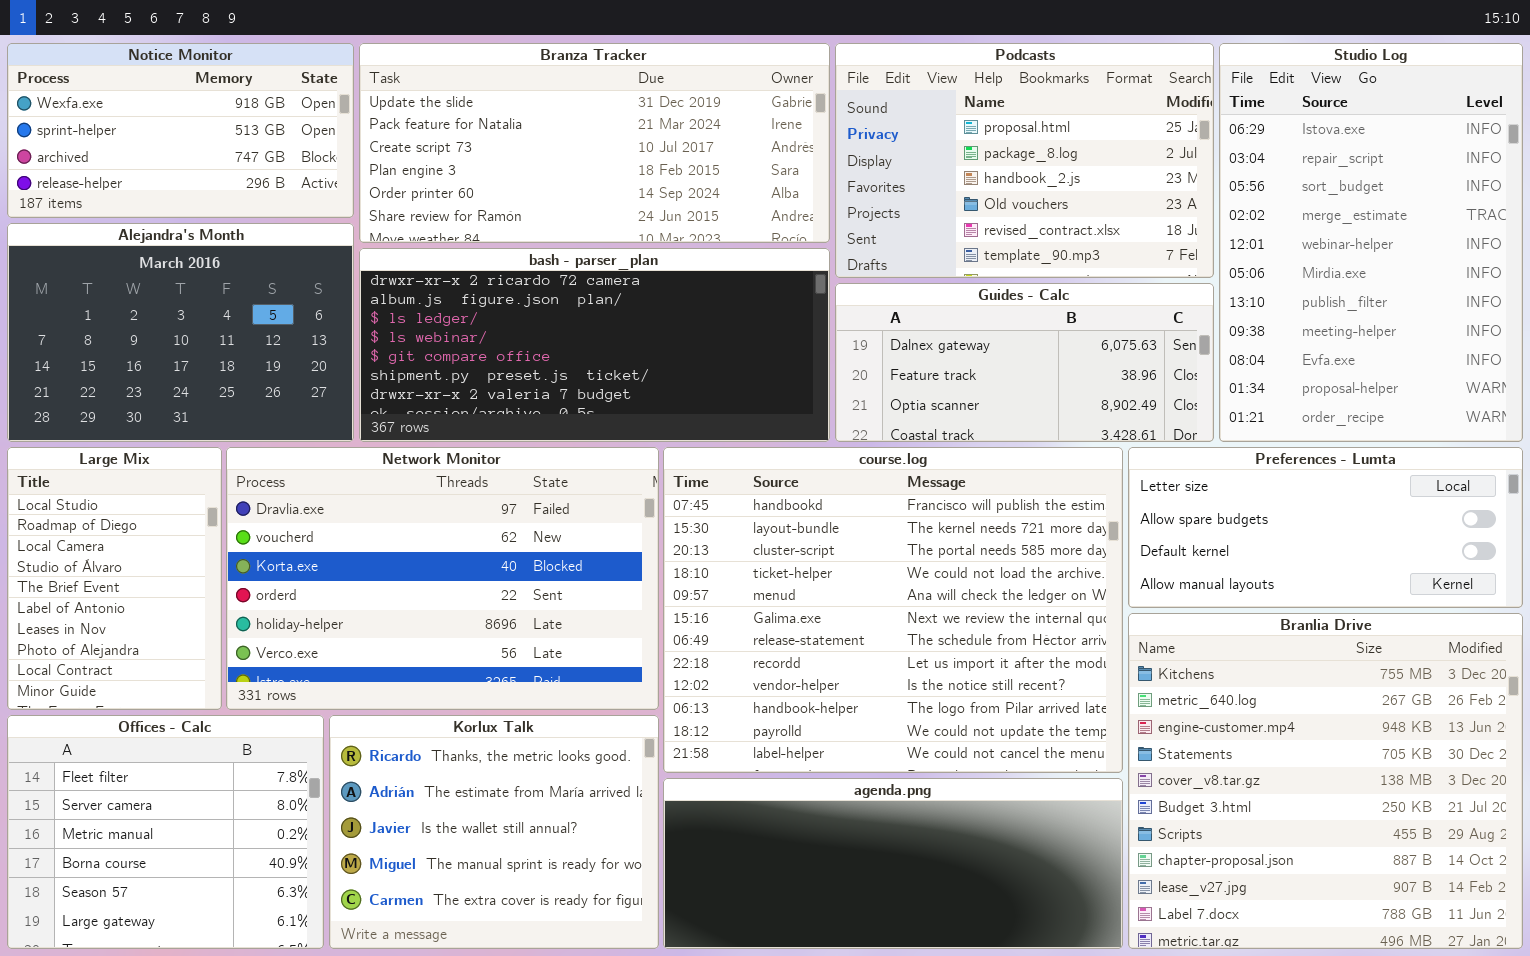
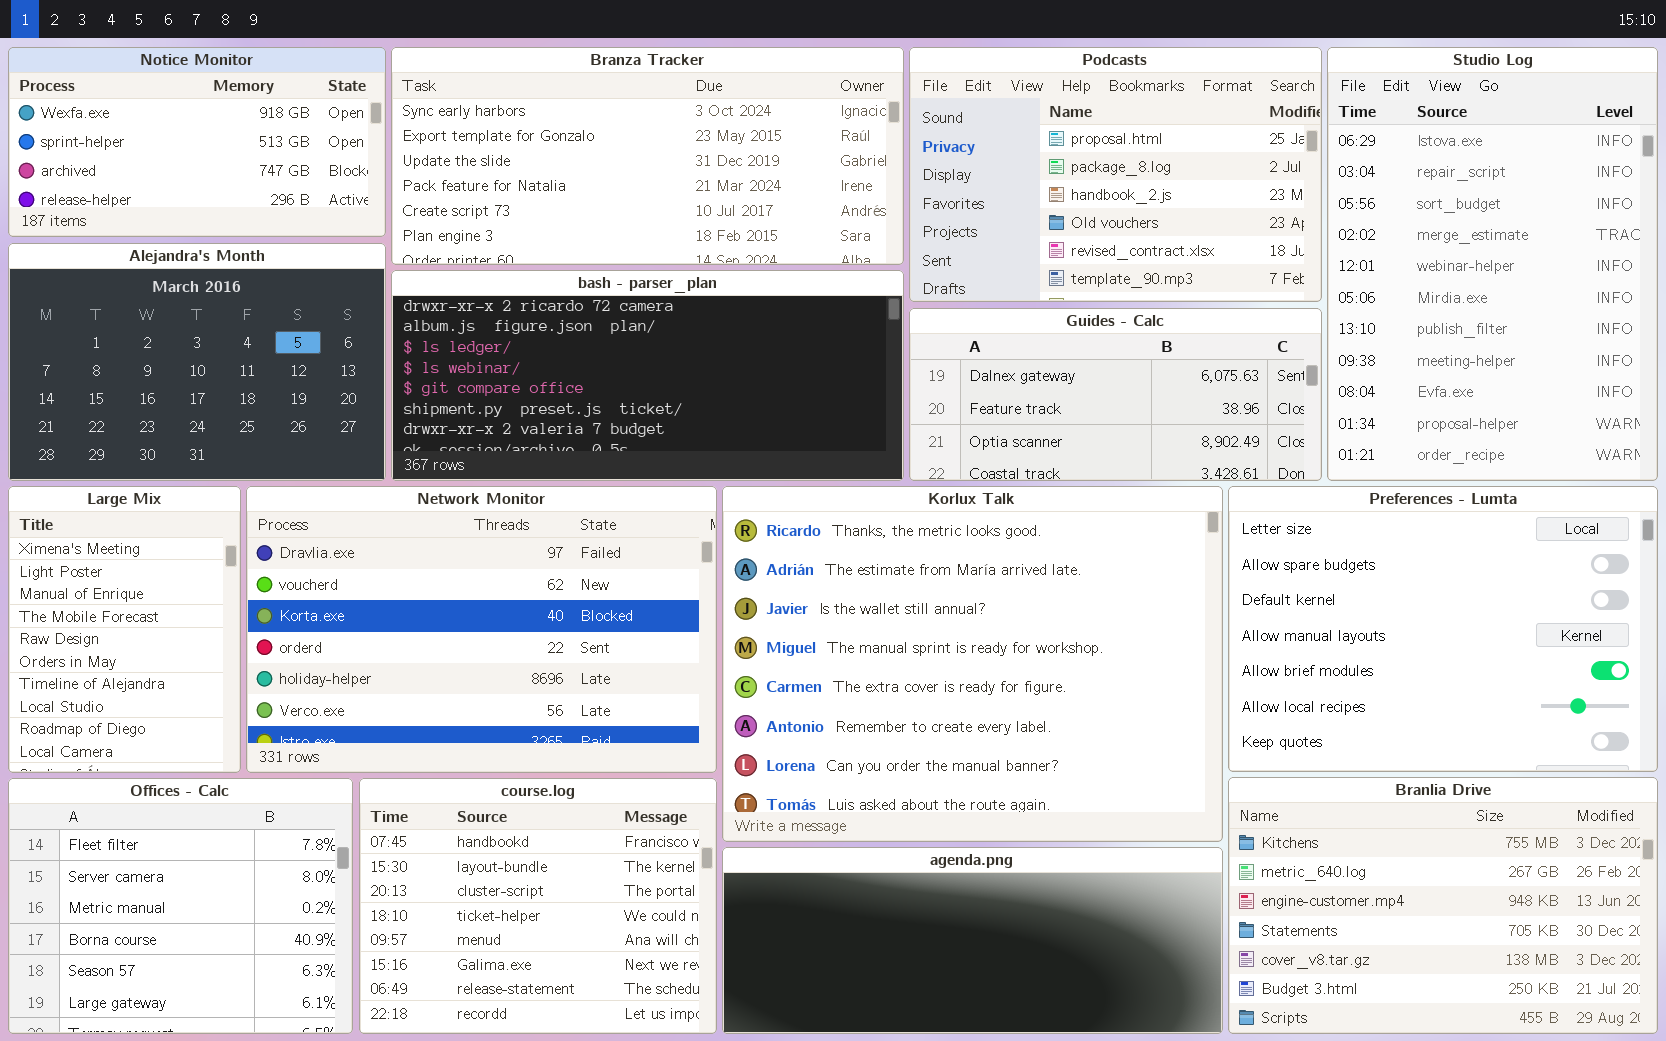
Branza Tracker: [359,43,830,243] -> [391,47,904,265], scrolled up 2 rows
Large Mix: [7,447,222,710] -> [8,486,241,773], scrolled up 7 rows
course.log: [663,447,1123,773] -> [359,778,717,1034], moved, resized
Preferences - Lumta: [1128,447,1523,608] -> [1228,486,1658,772], resized
Branlia Drive: [1128,613,1523,949] -> [1228,777,1658,1034], resized
Korlux Talk: [329,715,659,949] -> [722,486,1223,842], moved, resized

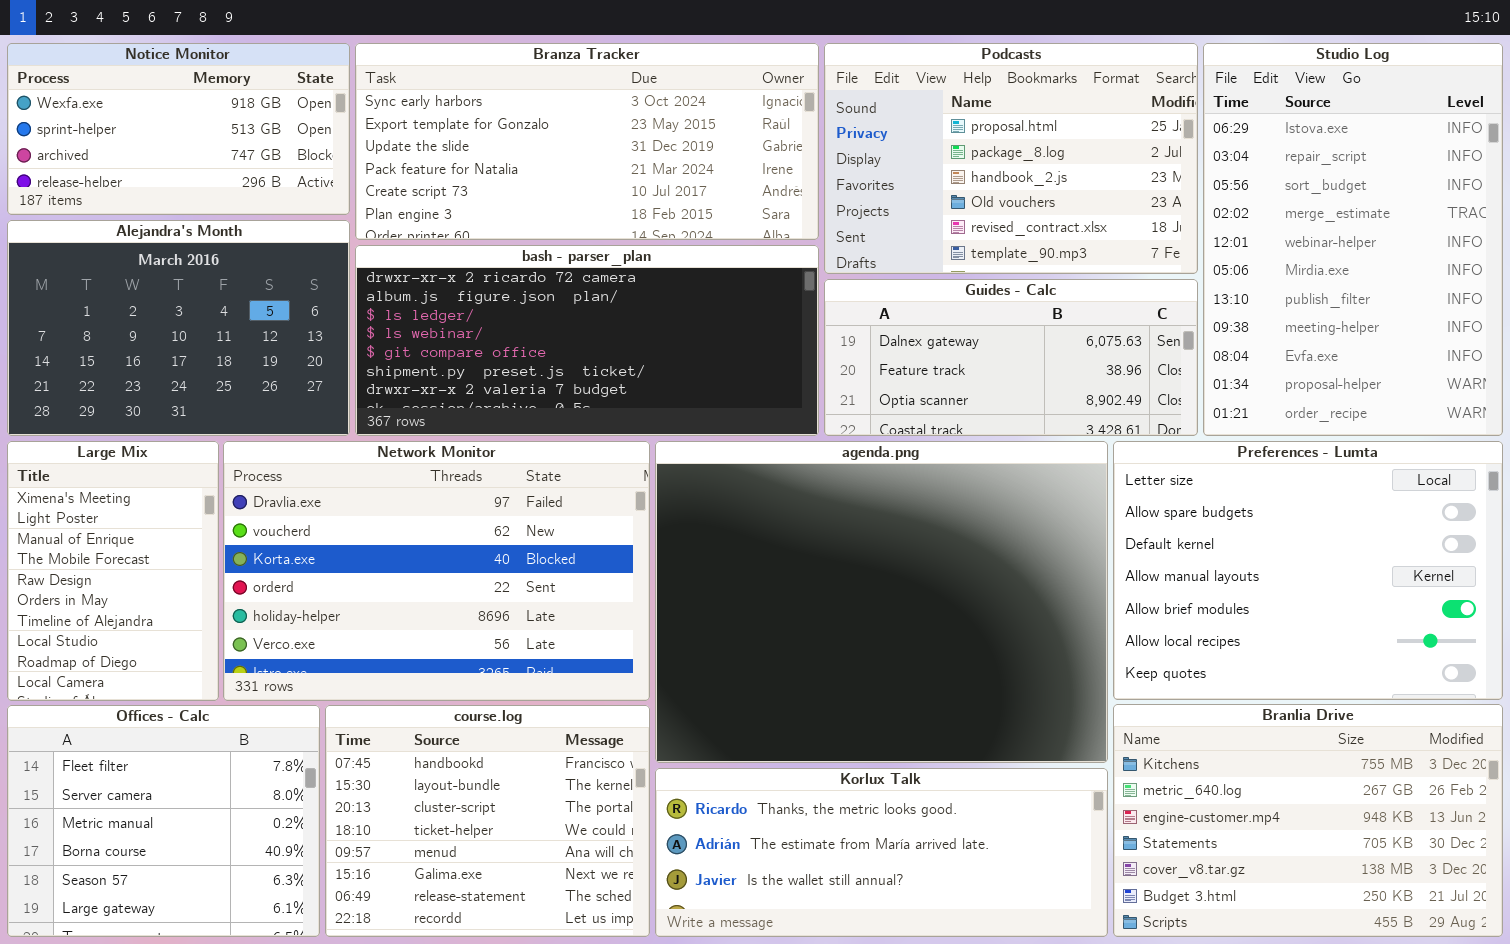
Korlux Talk: [722,486,1223,842] -> [655,768,1108,937], moved, resized
agenda.png: [722,847,1223,1034] -> [655,441,1108,763], moved, resized

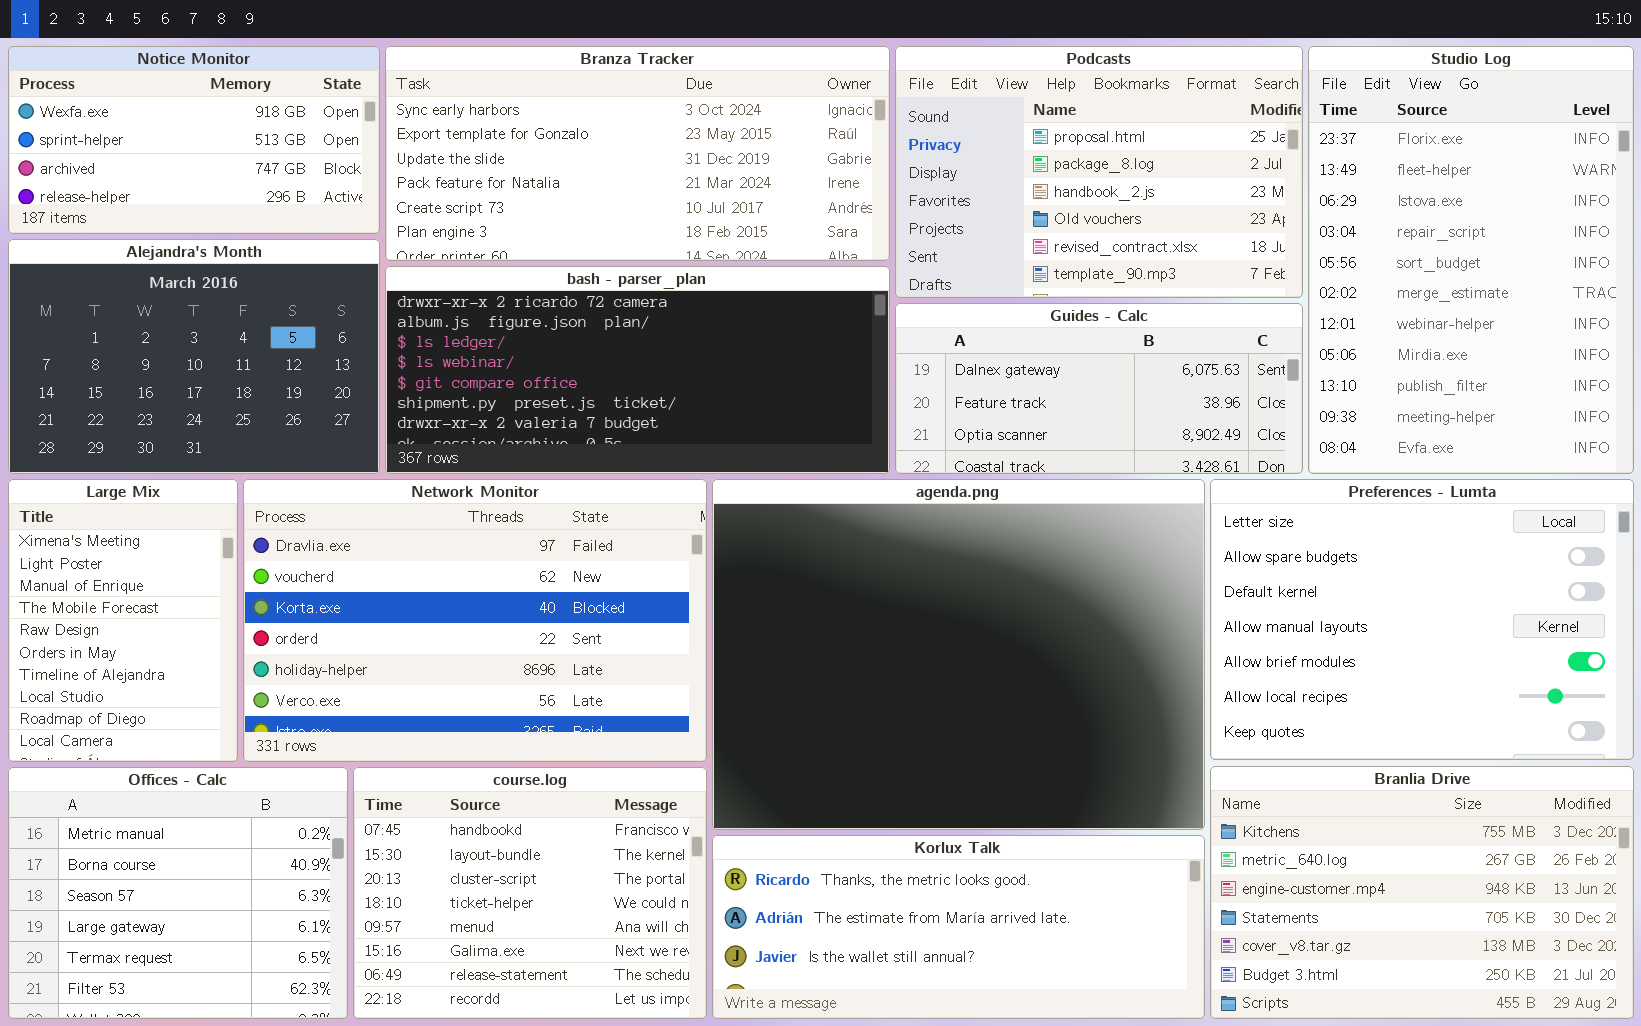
Studio Log: [1203,43,1503,436] -> [1308,46,1634,474], scrolled up 2 rows
Offices - Calc: [7,705,320,937] -> [8,767,348,1019], scrolled down 2 rows

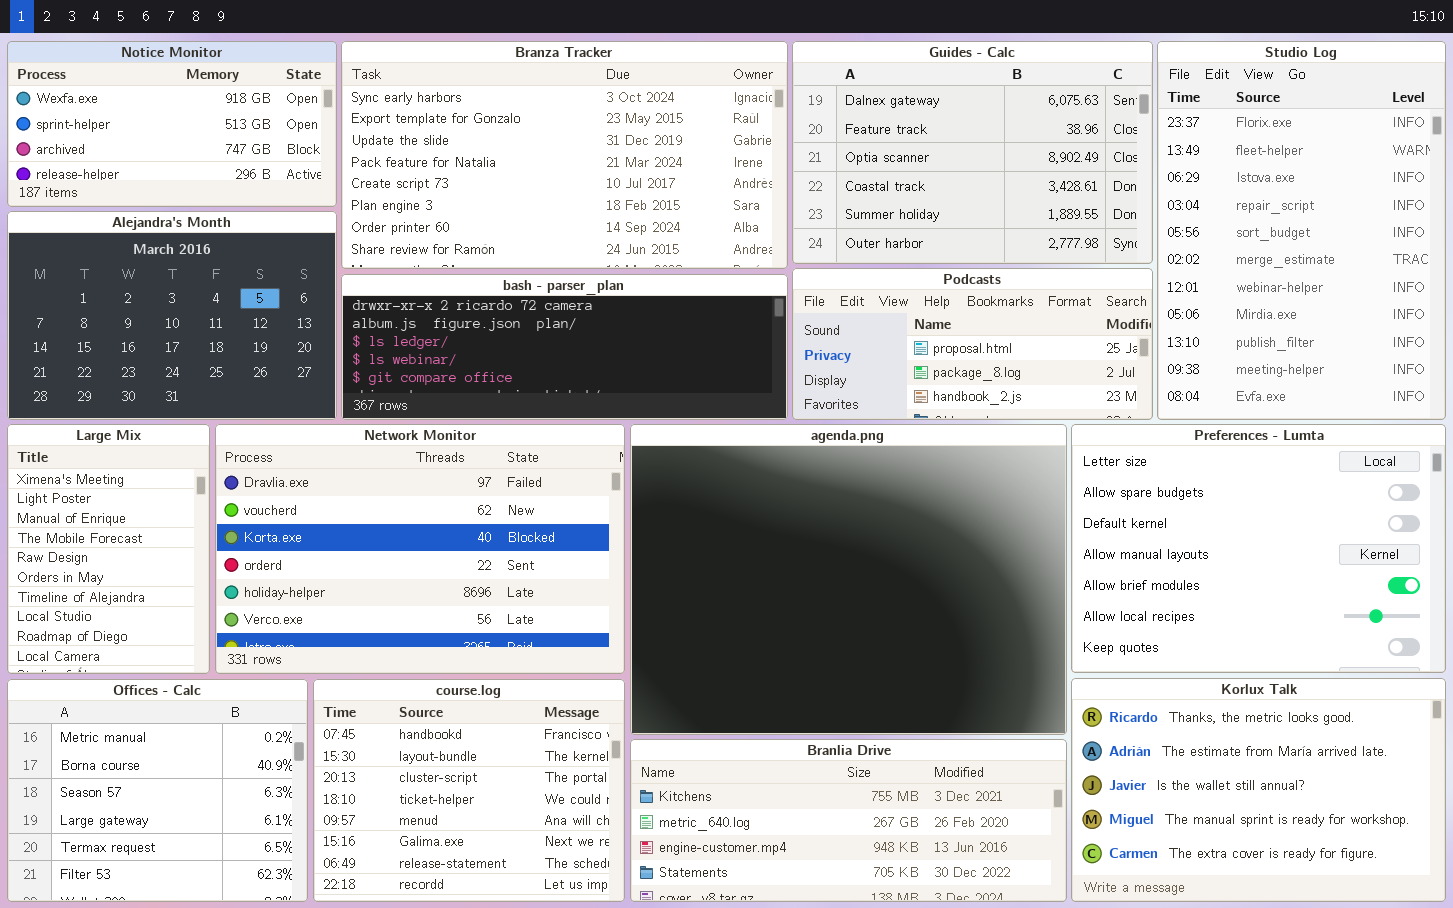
Branza Tracker: [385,46,890,261] -> [341,41,788,269], resized
Podcasts: [895,46,1303,298] -> [792,268,1153,420], moved, resized
bash - parser_plan: [385,266,890,474] -> [341,274,788,420], resized
Guides - Calc: [895,303,1303,474] -> [792,41,1153,264], moved, resized
Branlia Drive: [1210,766,1634,1019] -> [630,739,1067,902], moved, resized
Korlux Talk: [712,835,1205,1019] -> [1071,678,1446,902], moved, resized

